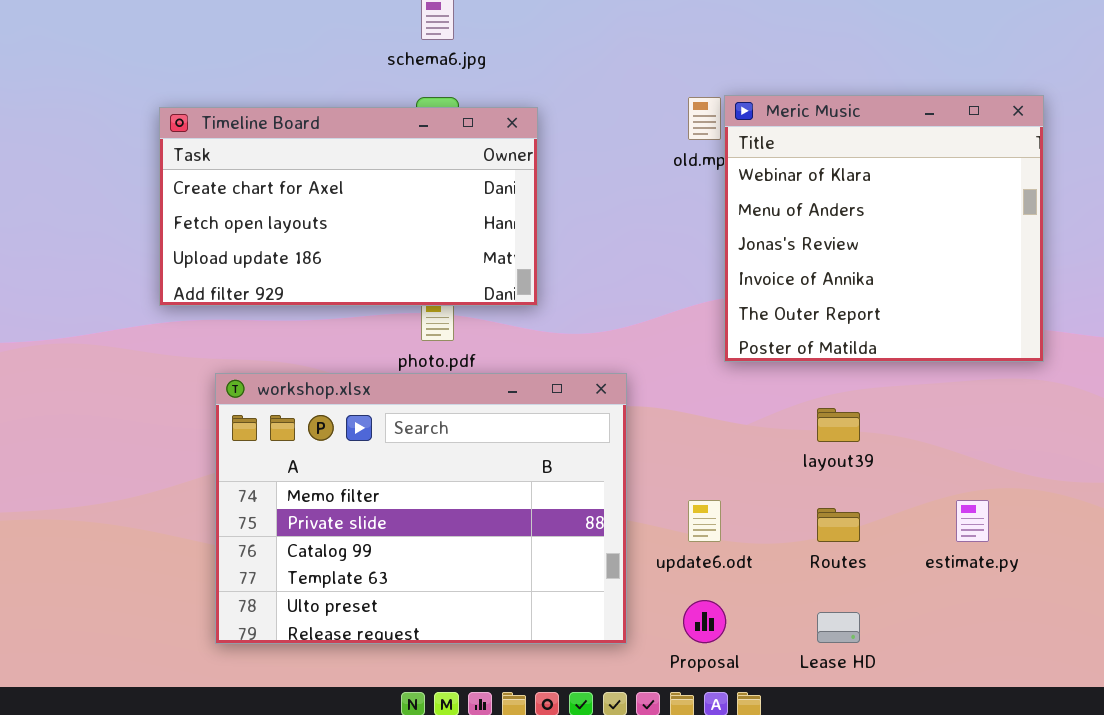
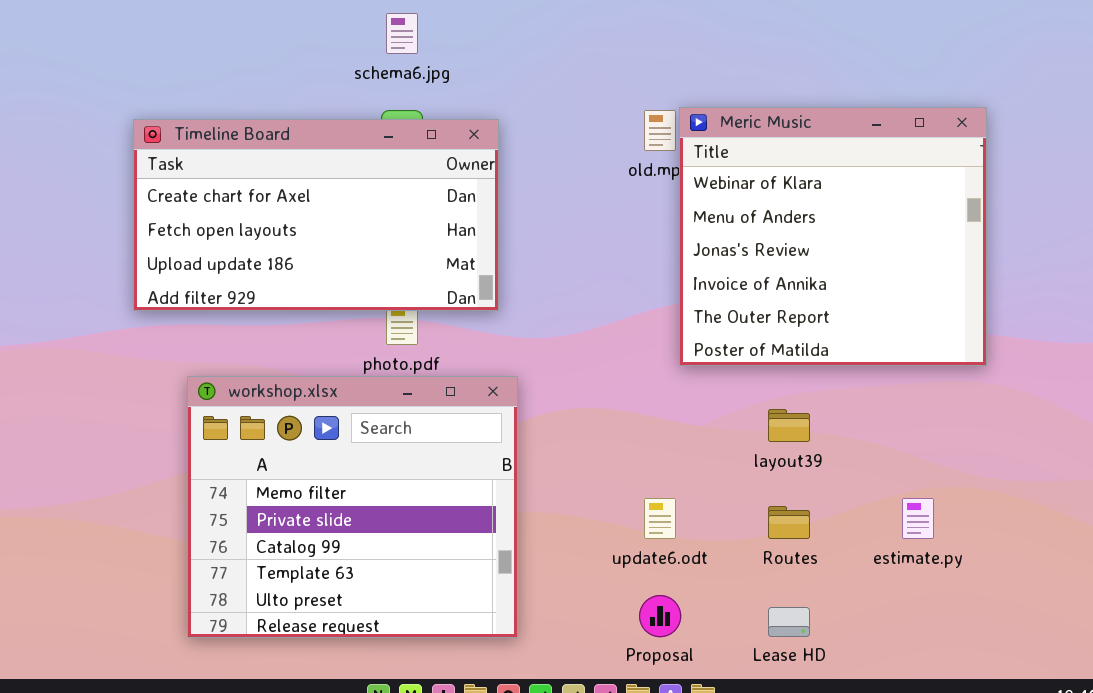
workshop.xlsx: [215,373,627,644] -> [187,376,518,638], resized

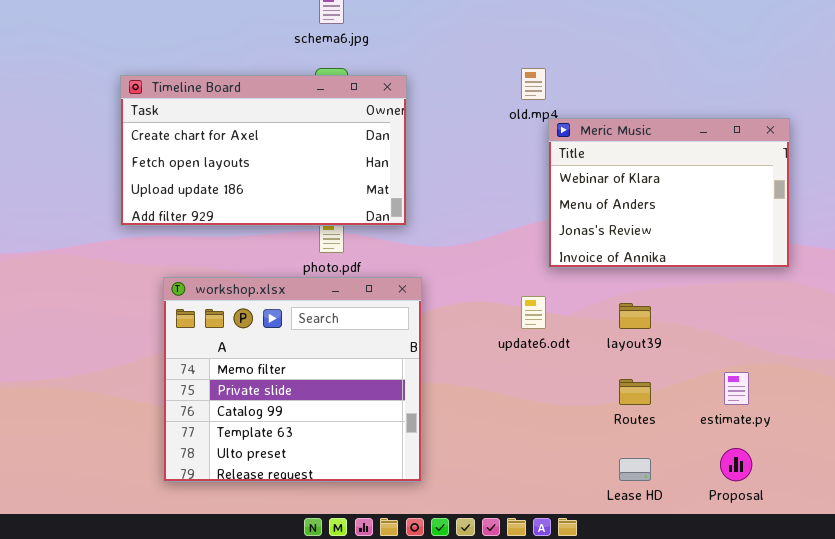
Meric Music: [679,107,987,366] -> [548,118,790,268], resized
update6.odt: [644,498,676,539] -> [521,296,546,329], moved
Proposal: [639,595,681,637] -> [720,448,752,481], moved

